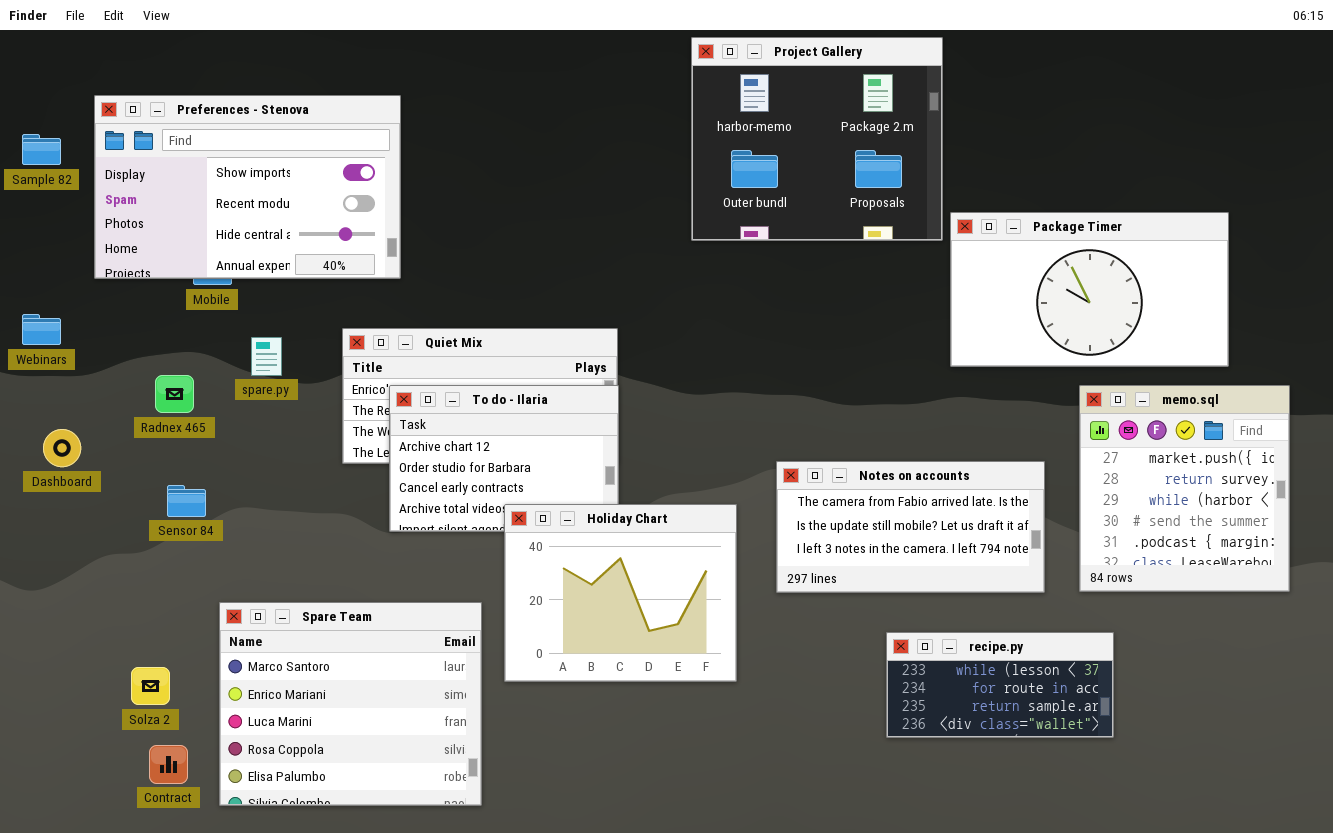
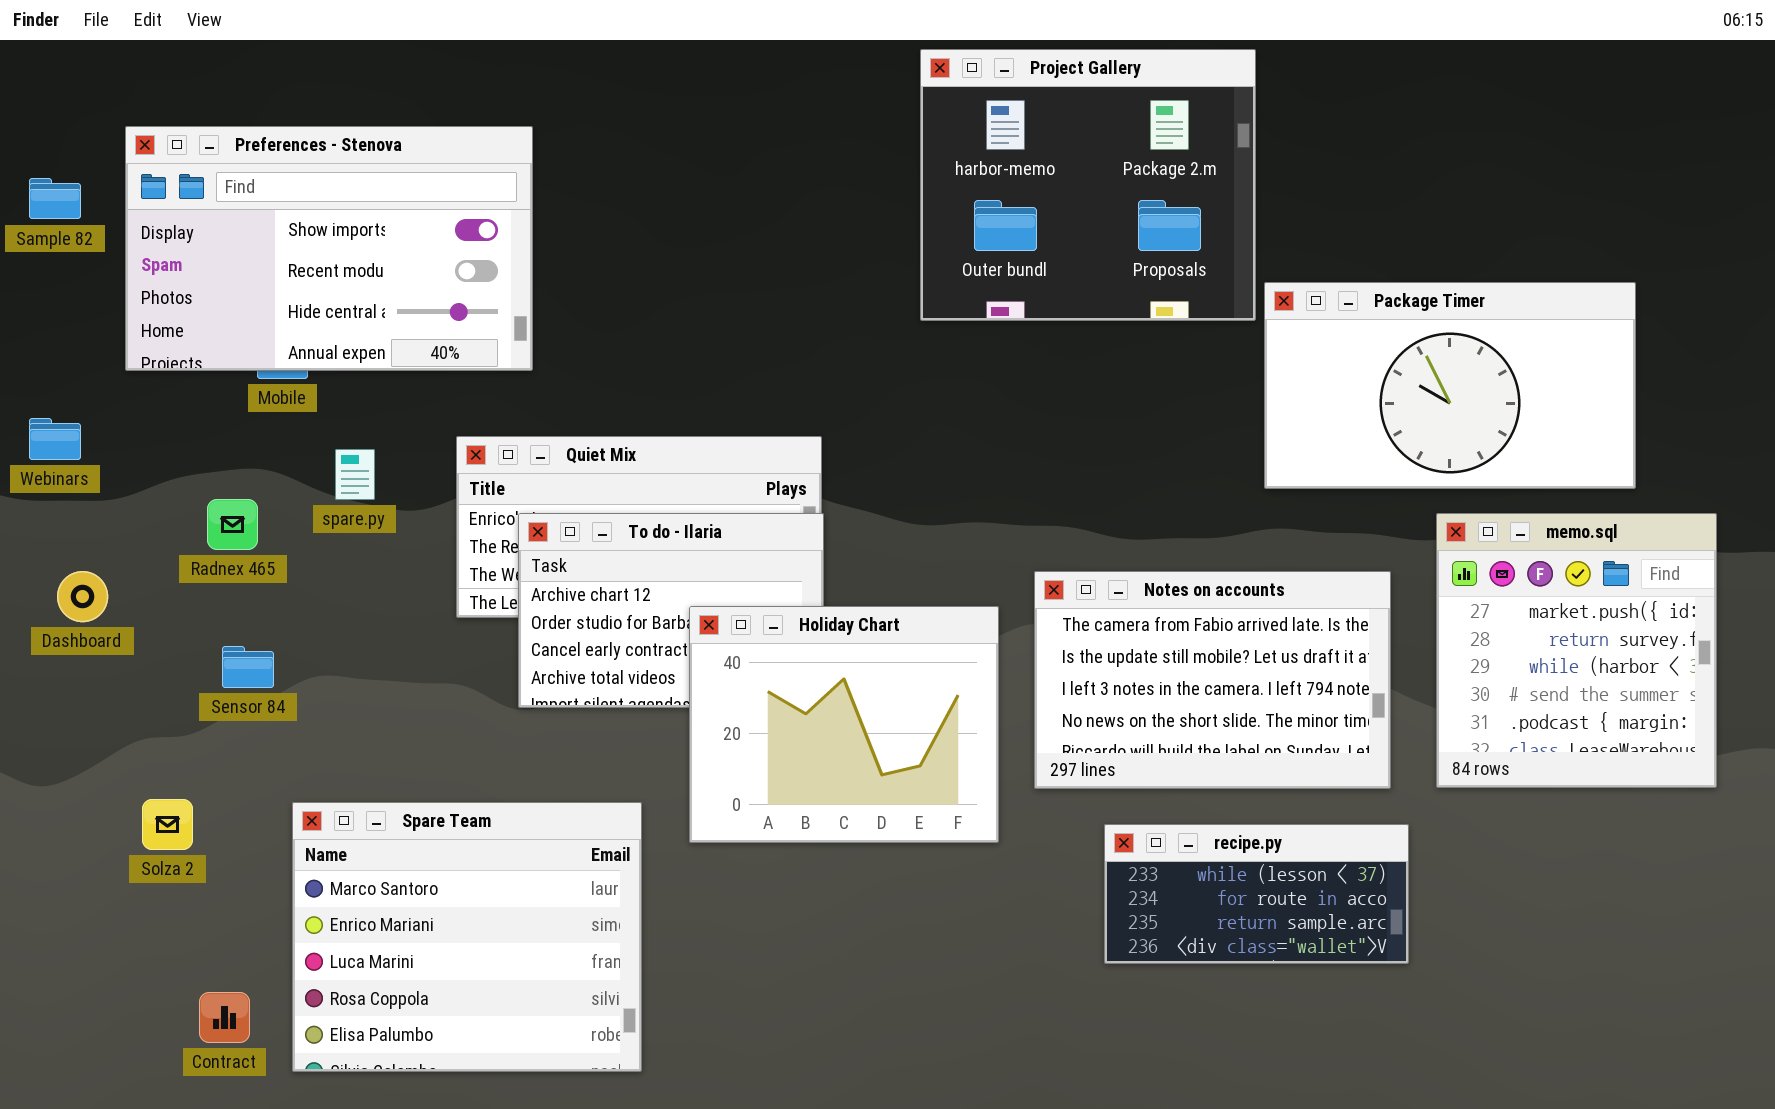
Notes on accounts: [776,461,1045,593] -> [1034,571,1391,789], resized
Holiday Chart: [504,504,737,682] -> [689,606,999,843], moved
recipe.py: [886,632,1114,738] -> [1104,824,1409,964], moved
Solza 2: [131,667,170,705] -> [142,799,193,850], moved

